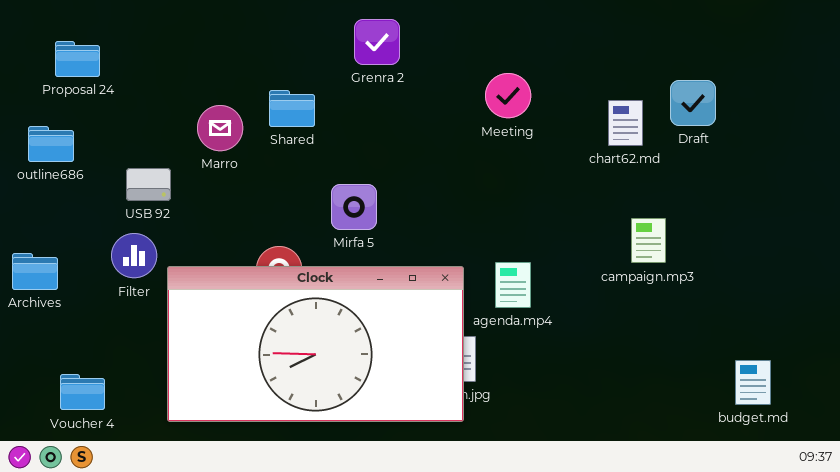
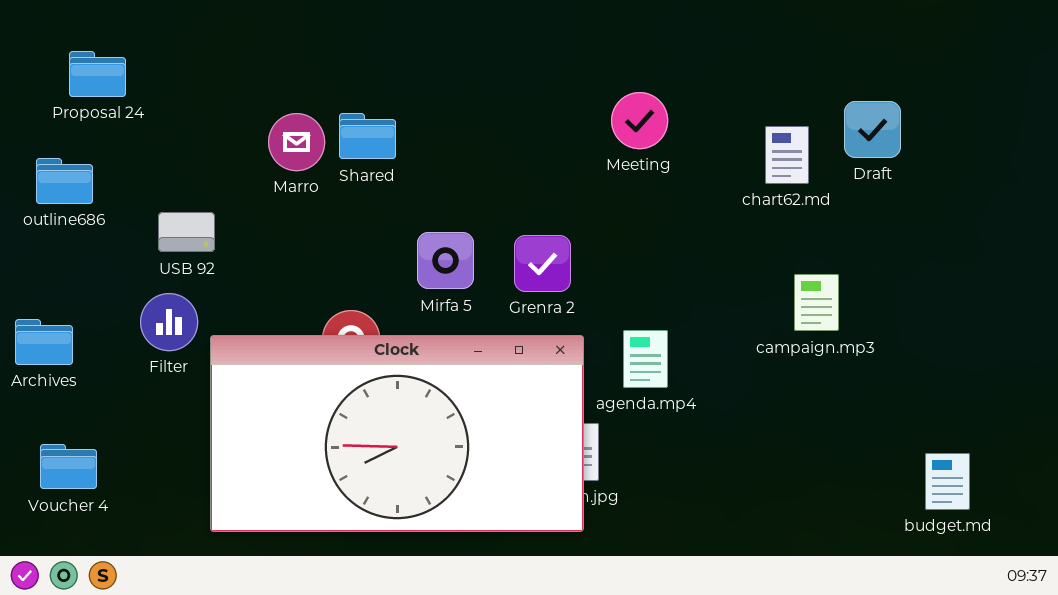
Grenra 2: [354,19,400,65] -> [514,235,571,292], moved
Marro: [197,105,243,151] -> [268,113,325,171], moved
Voucher 4: [60,374,105,410] -> [40,444,97,489], moved

